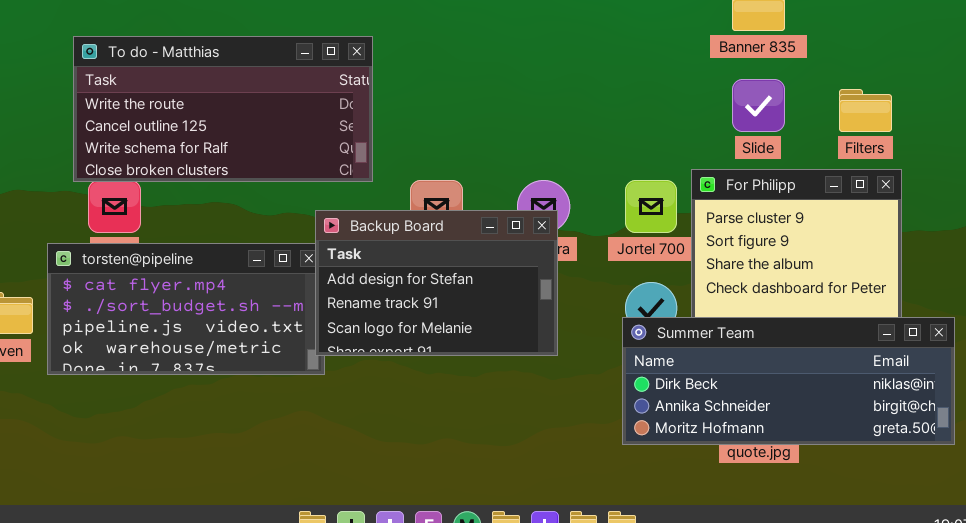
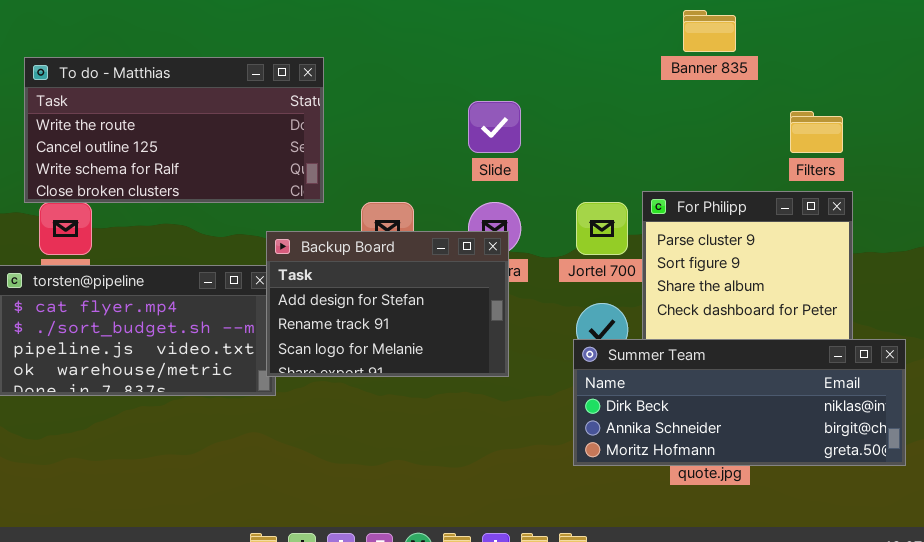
Slide: [732,79,785,132] -> [468,101,521,153], moved

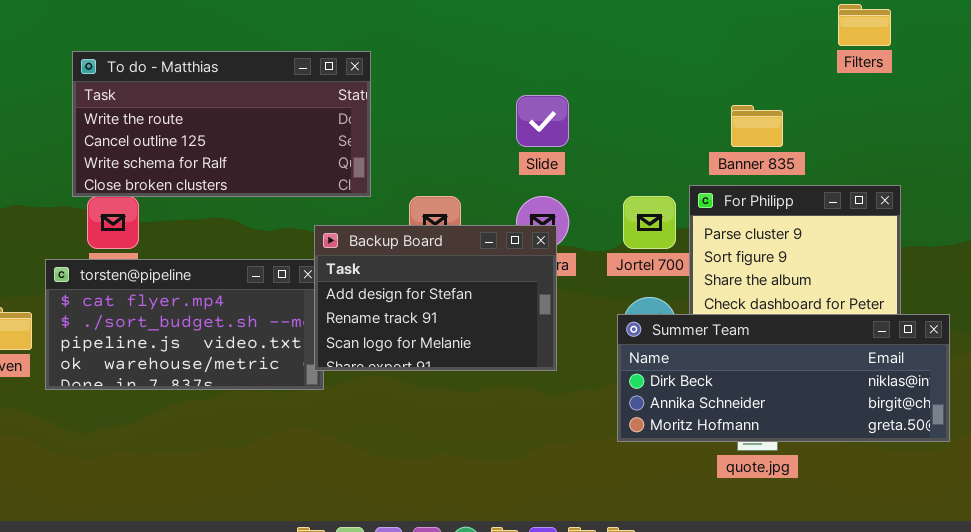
Banner 835: [683,10,736,52] -> [731,105,783,147], moved
Filters: [790,111,843,153] -> [838,4,891,46], moved
Summer Team: [573,339,906,466] -> [617,314,950,442], moved

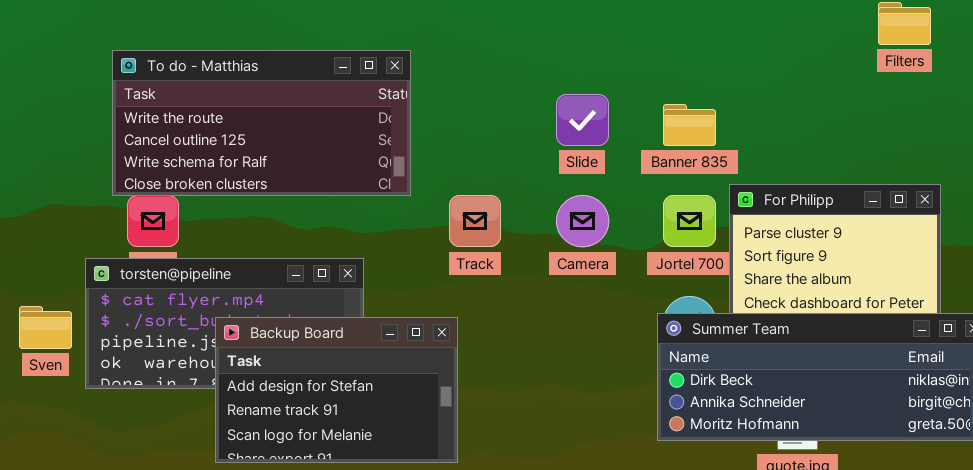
Banner 835: [731,105,783,147] -> [663,104,716,146], moved
Backup Board: [314,225,557,371] -> [215,317,458,463], moved

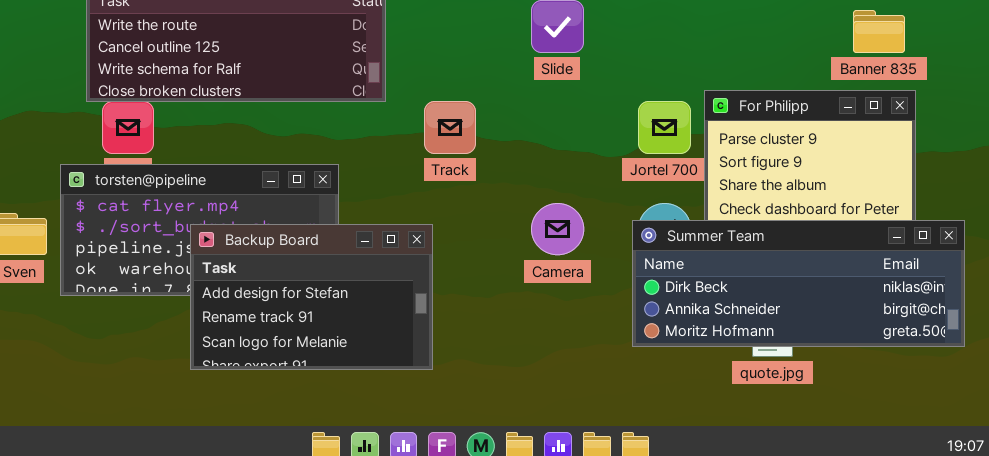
Banner 835: [663,104,716,146] -> [853,10,905,53], moved
Camera: [556,195,609,247] -> [531,203,584,255], moved

